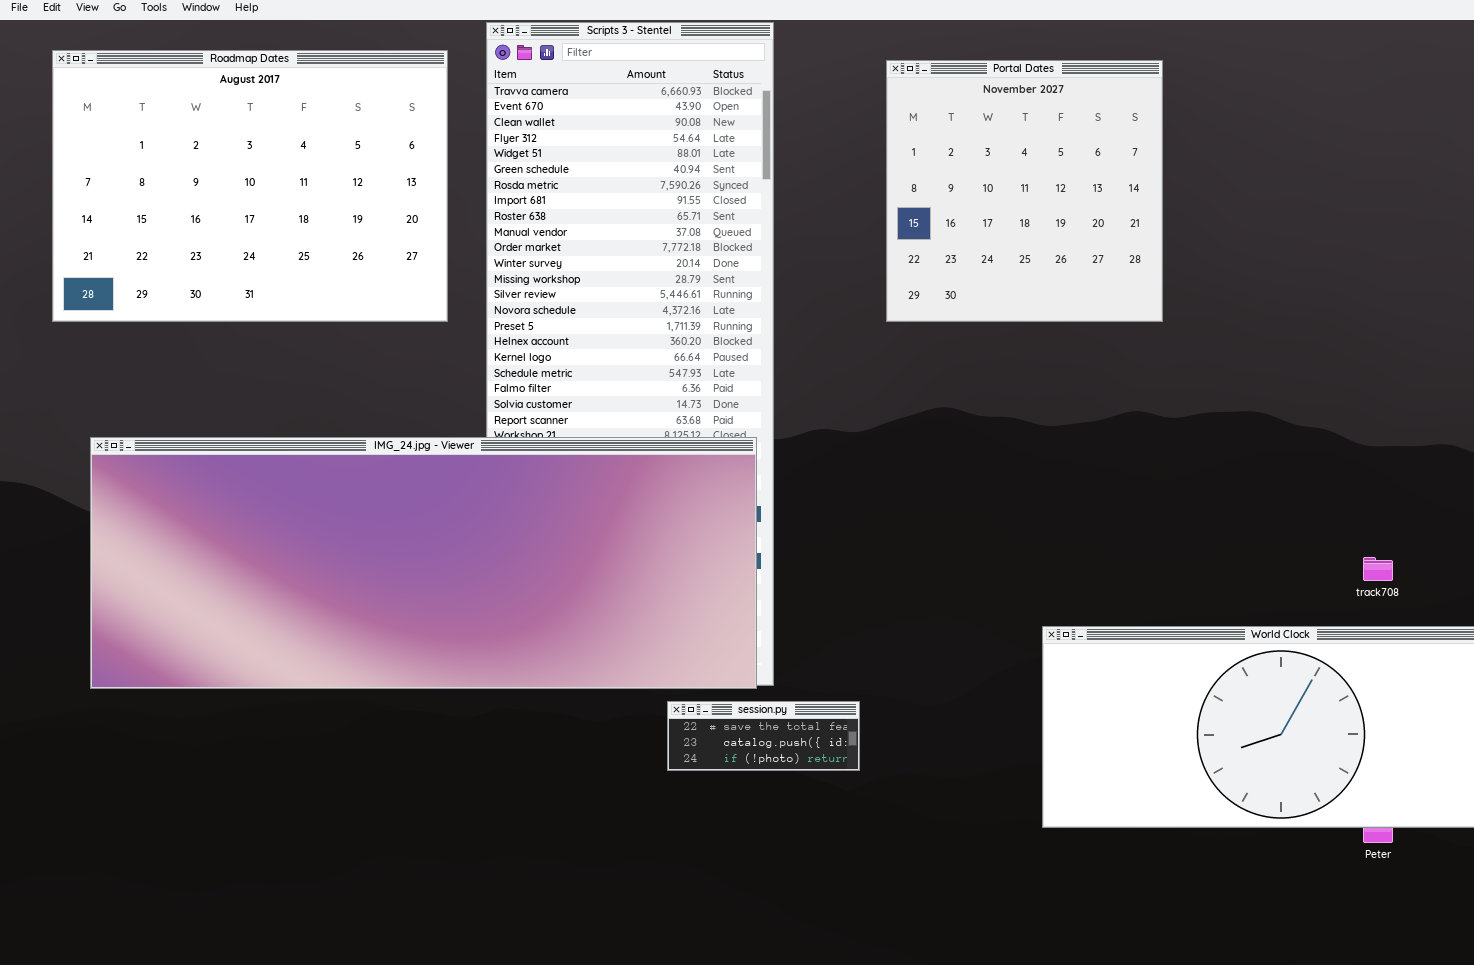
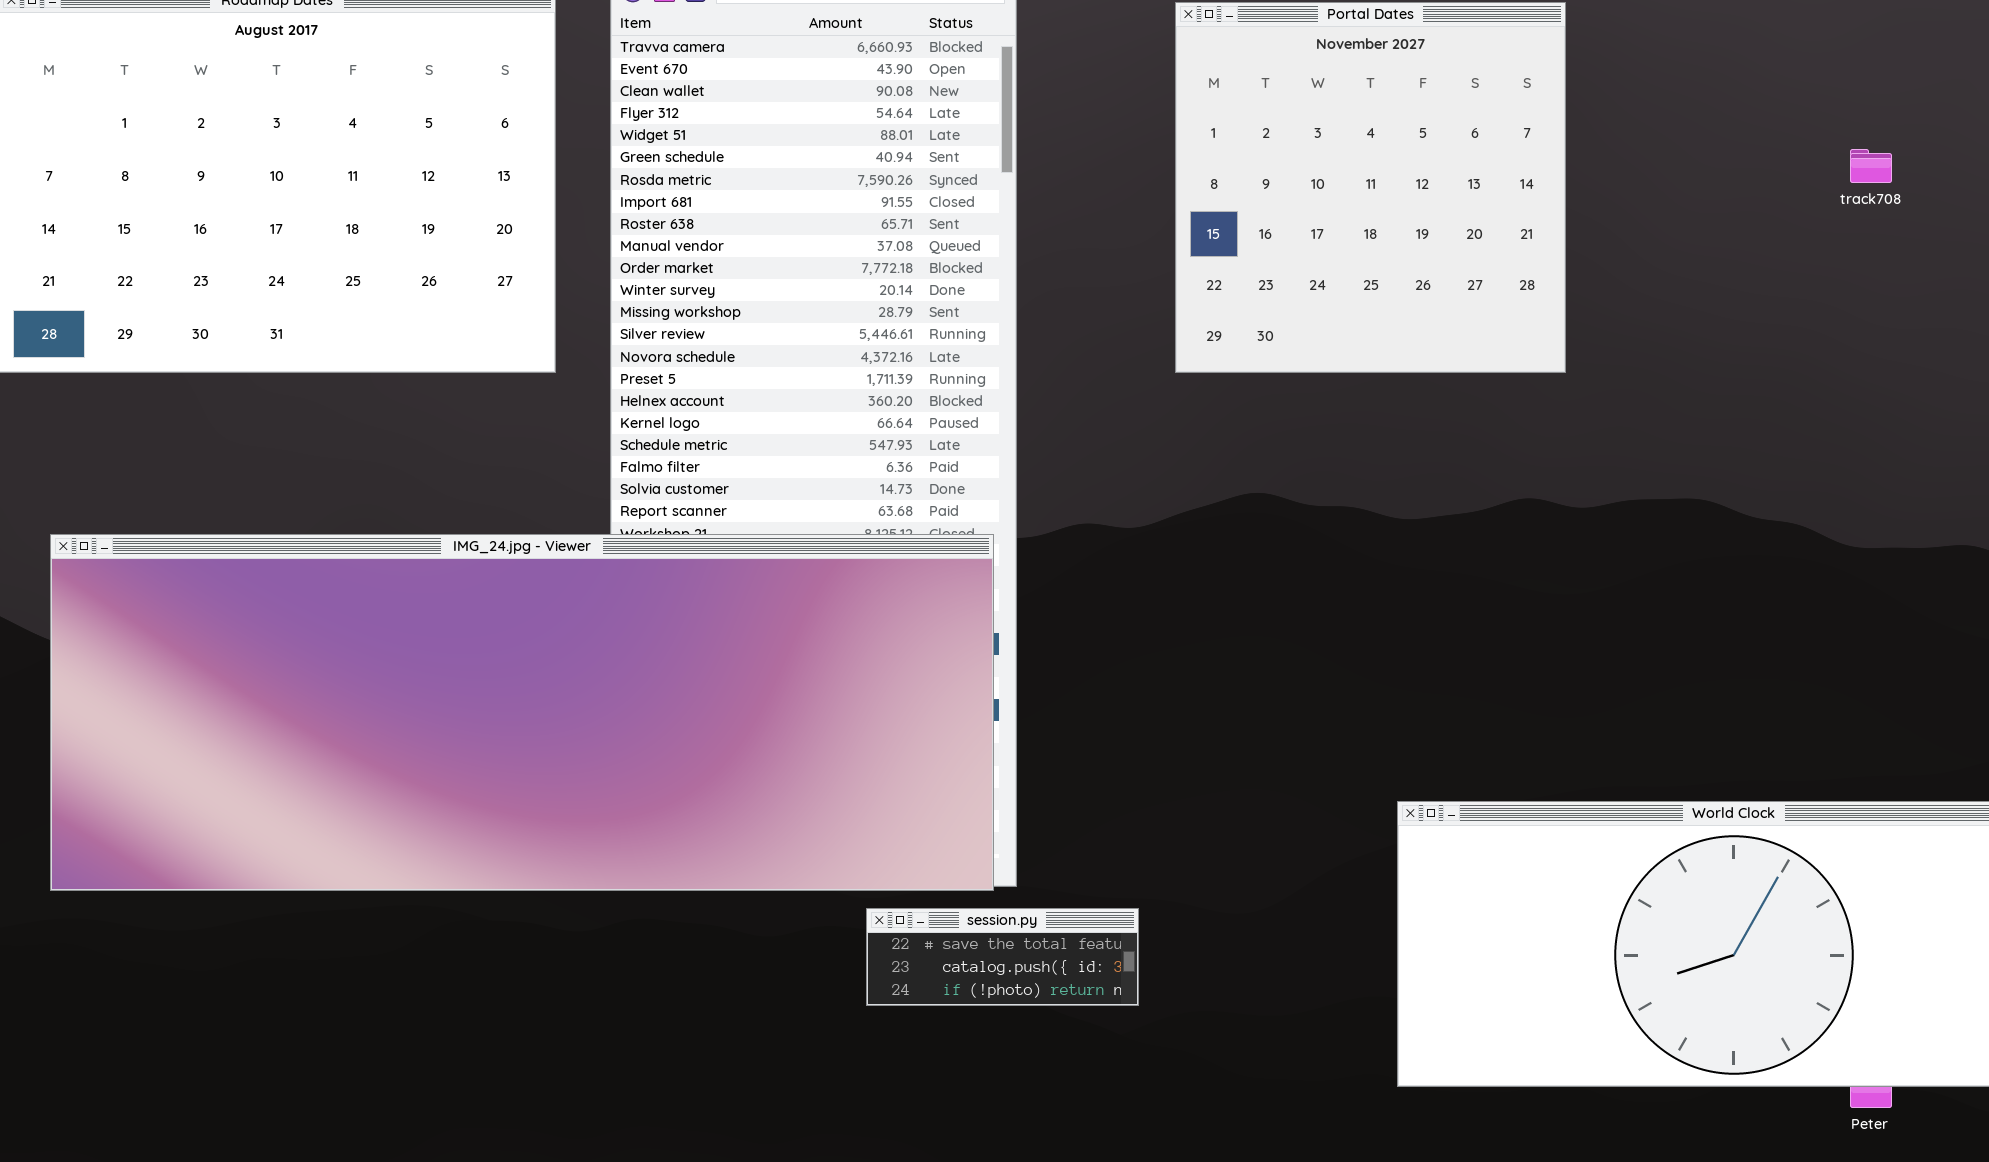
track708: [1363,557,1393,581] -> [1850,149,1892,183], moved

